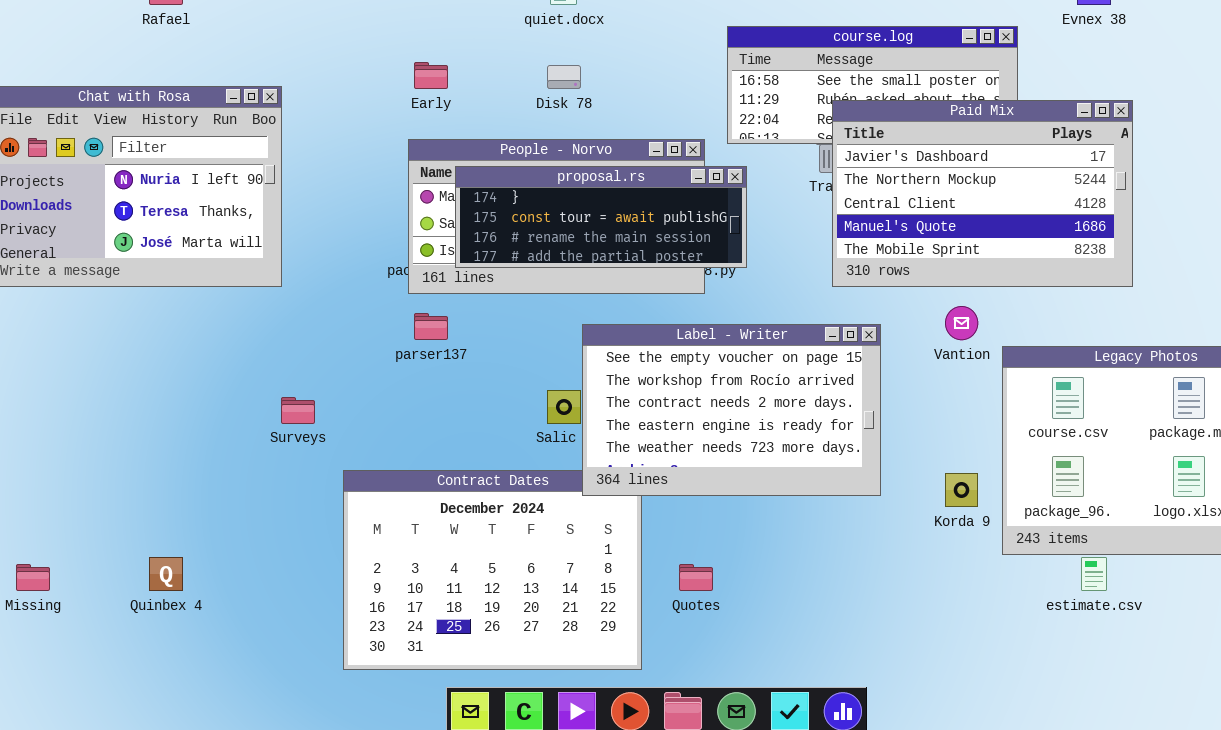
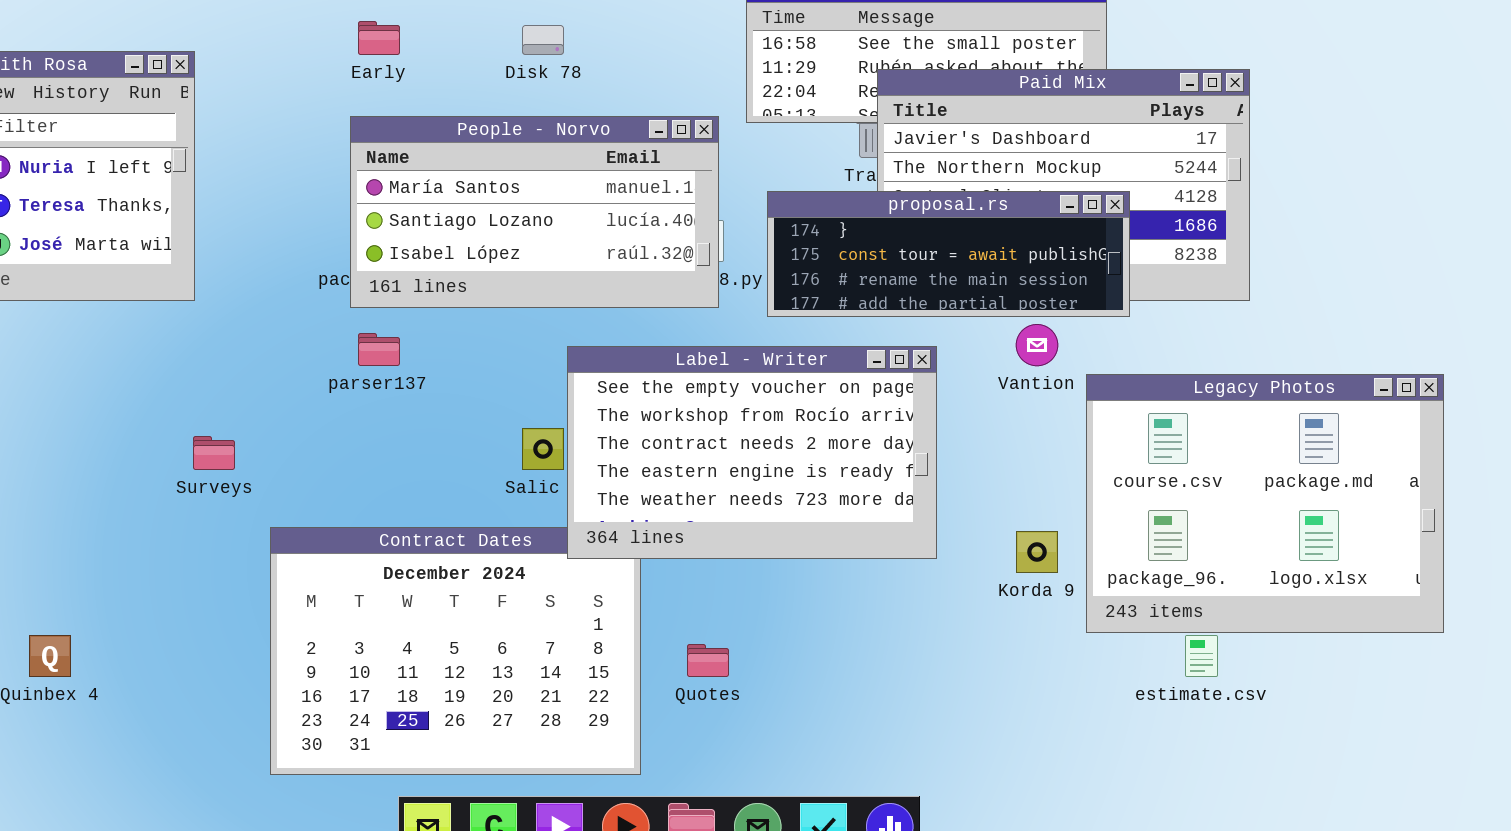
proposal.rs: [455,166,747,268] -> [767,191,1130,317], moved

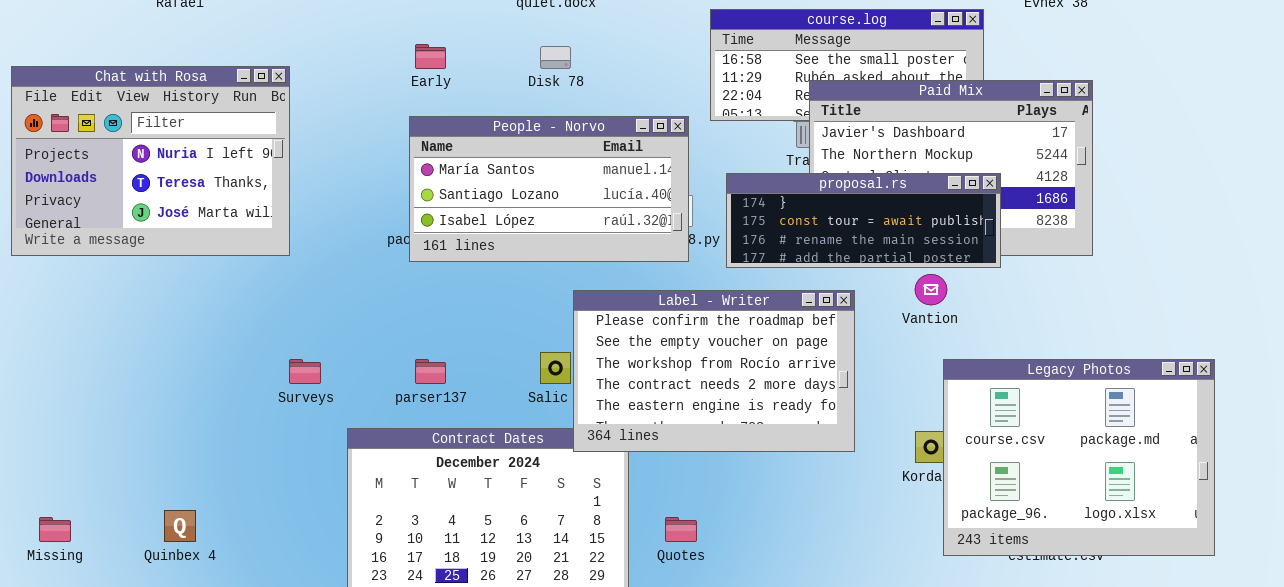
parser137: [358,333,400,366] -> [415,359,446,384], moved
Label - Writer: [567,346,937,559] -> [573,290,855,452], scrolled up 1 row
Legacy Photos: [1086,374,1444,633] -> [943,359,1215,556], moved

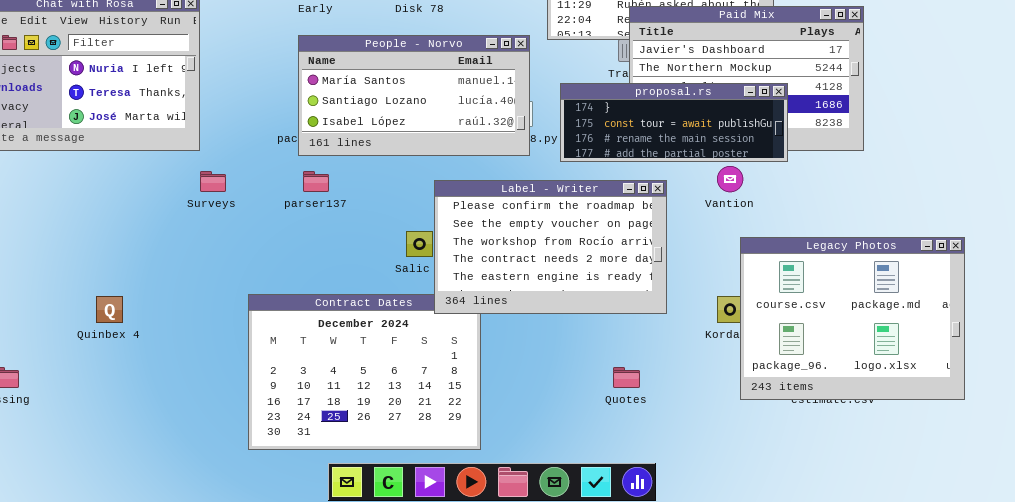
Surveys: [289,359,321,384] -> [200,171,226,192], moved
parser137: [415,359,446,384] -> [303,171,329,192], moved
Quinbex 4: [164,510,196,542] -> [96,296,123,323], moved
Quotes: [665,517,697,542] -> [613,367,640,388], moved

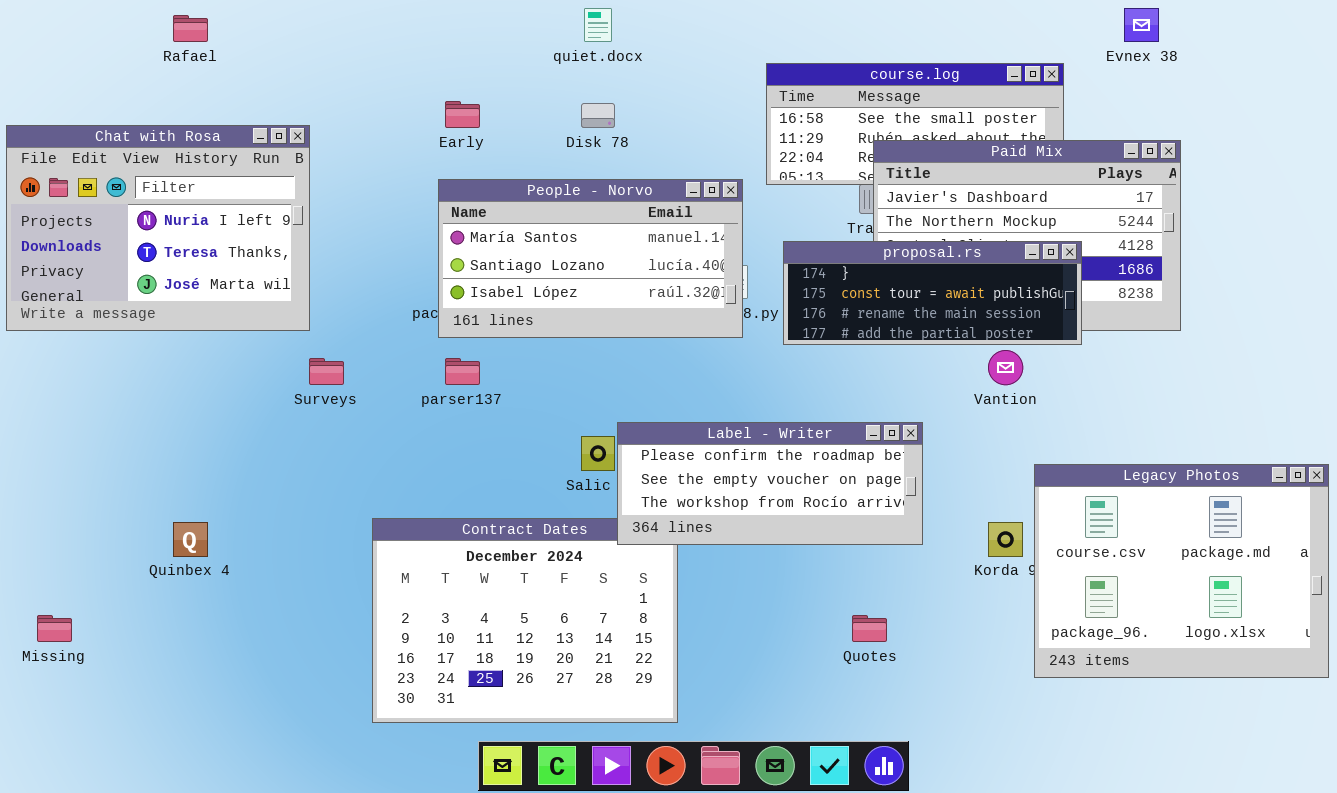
Label - Writer: [434,180,667,314] -> [617,422,923,545], resized
Legacy Photos: [740,237,965,400] -> [1034,464,1329,678], moved

